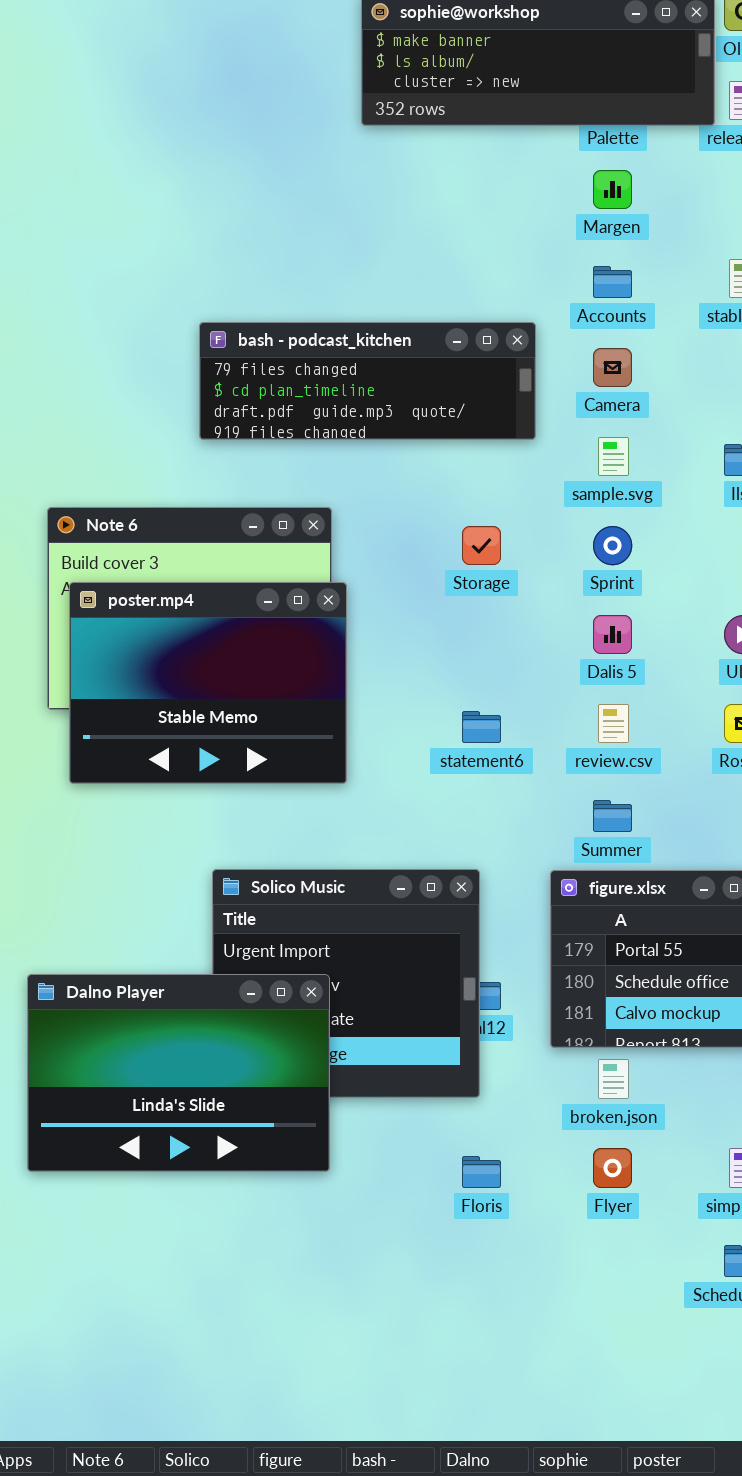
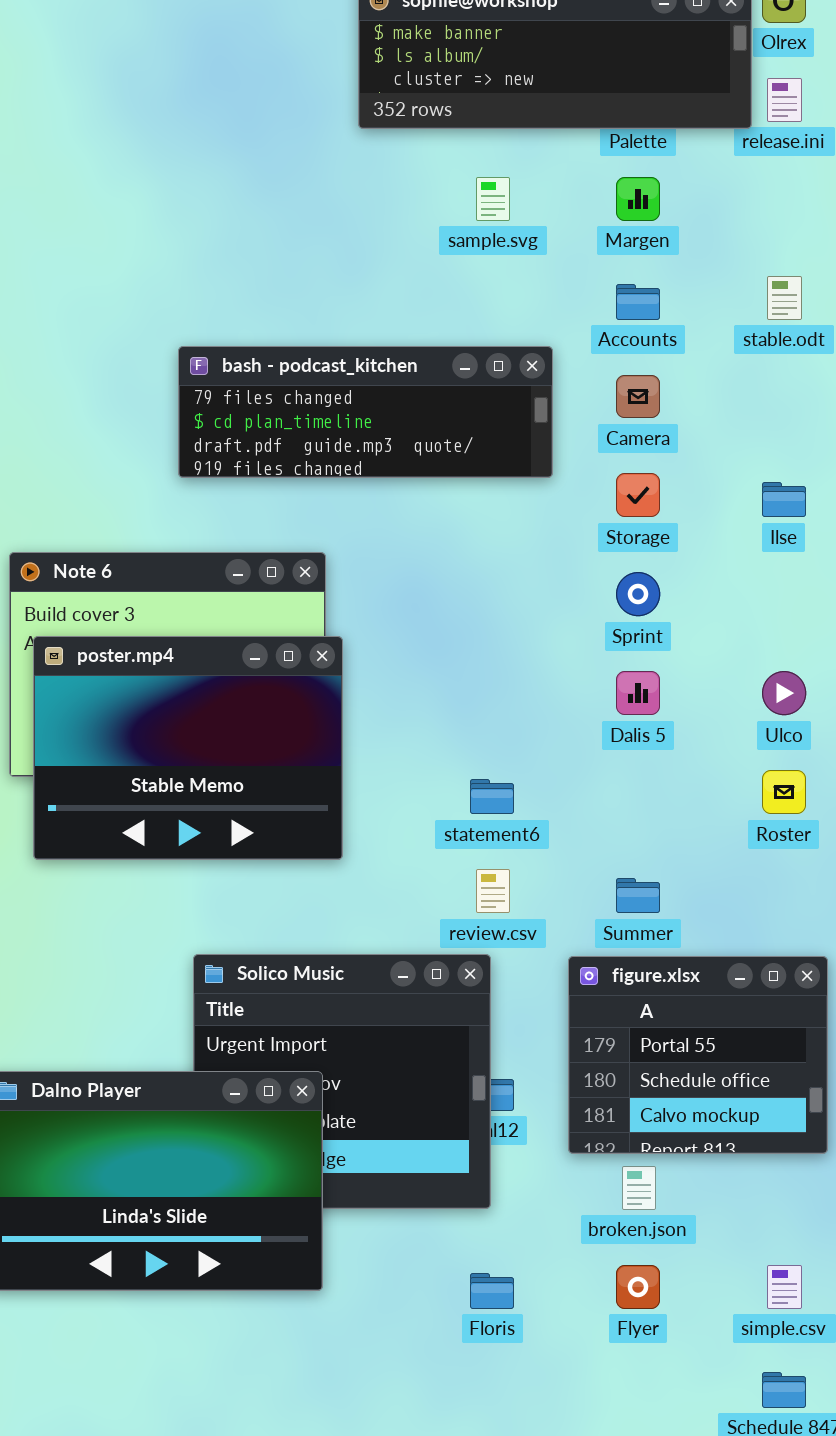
sample.svg: [598,437,629,476] -> [476,177,510,221], moved
Storage: [462,526,501,565] -> [616,473,660,517], moved
review.csv: [598,704,629,743] -> [476,869,510,913], moved

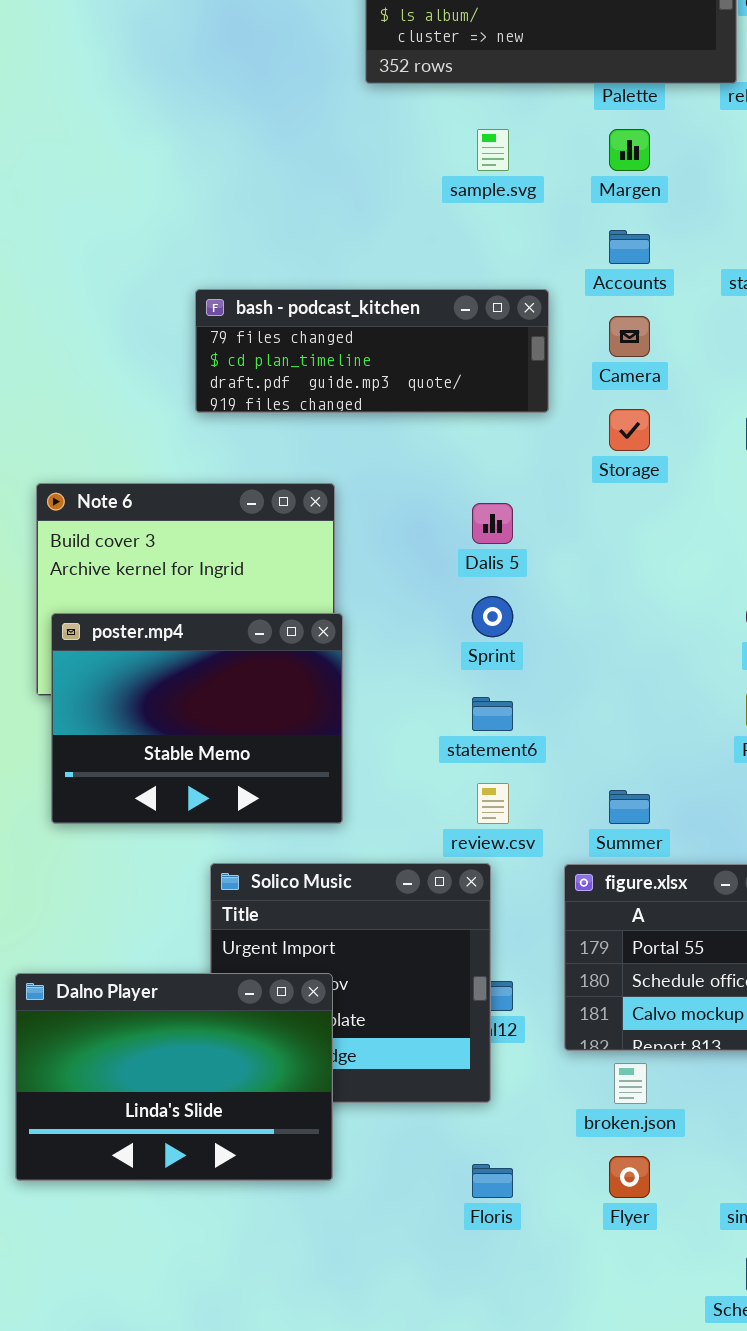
Sprint: [616,572,660,616] -> [472,596,513,637], moved
poster.mp4: [33,636,343,860] -> [51,613,343,824], moved
Dalis 5: [616,671,660,715] -> [472,503,513,544], moved

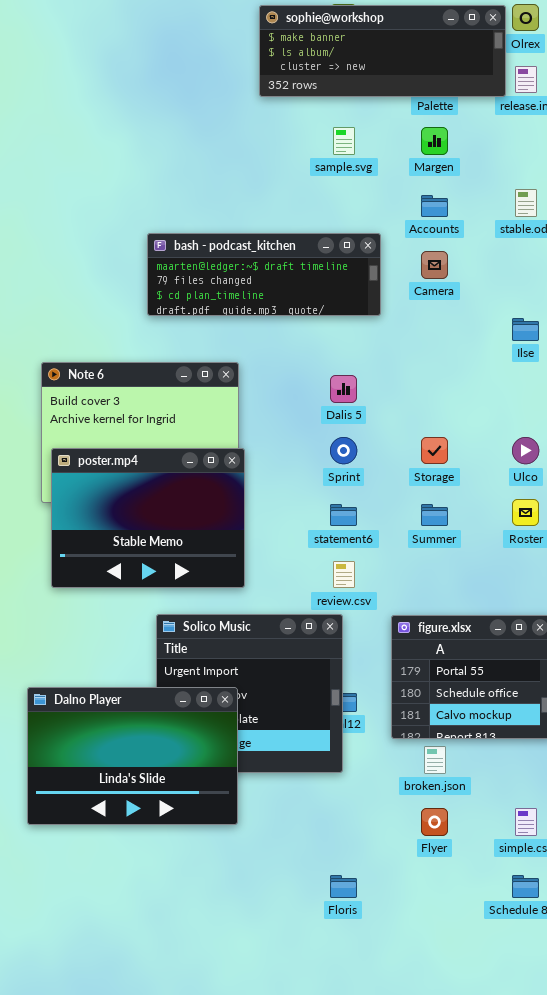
bash - podcast_kitchen: [195,289,549,413] -> [147,233,381,316], scrolled up 1 row
Storage: [609,409,650,451] -> [421,437,448,464], moved
Summer: [609,790,650,824] -> [421,504,448,526], moved
Floris: [472,1164,513,1198] -> [330,875,357,898], moved

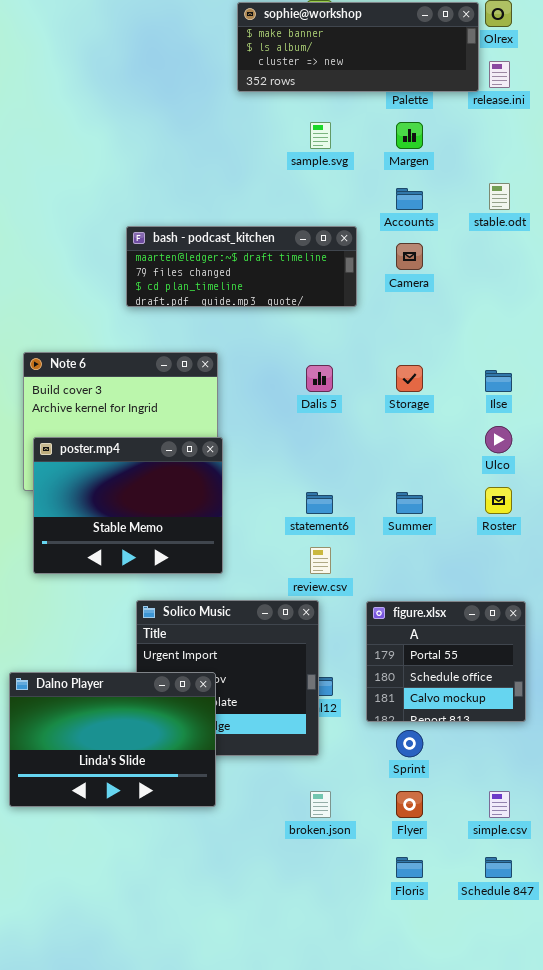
Ilse: [512,318,539,341] -> [485,370,512,392], moved
Sprint: [330,437,357,464] -> [396,730,423,757], moved
Storage: [421,437,448,464] -> [396,365,423,392], moved
broken.json: [424,746,446,774] -> [310,791,331,818], moved
Floris: [330,875,357,898] -> [396,857,423,878], moved

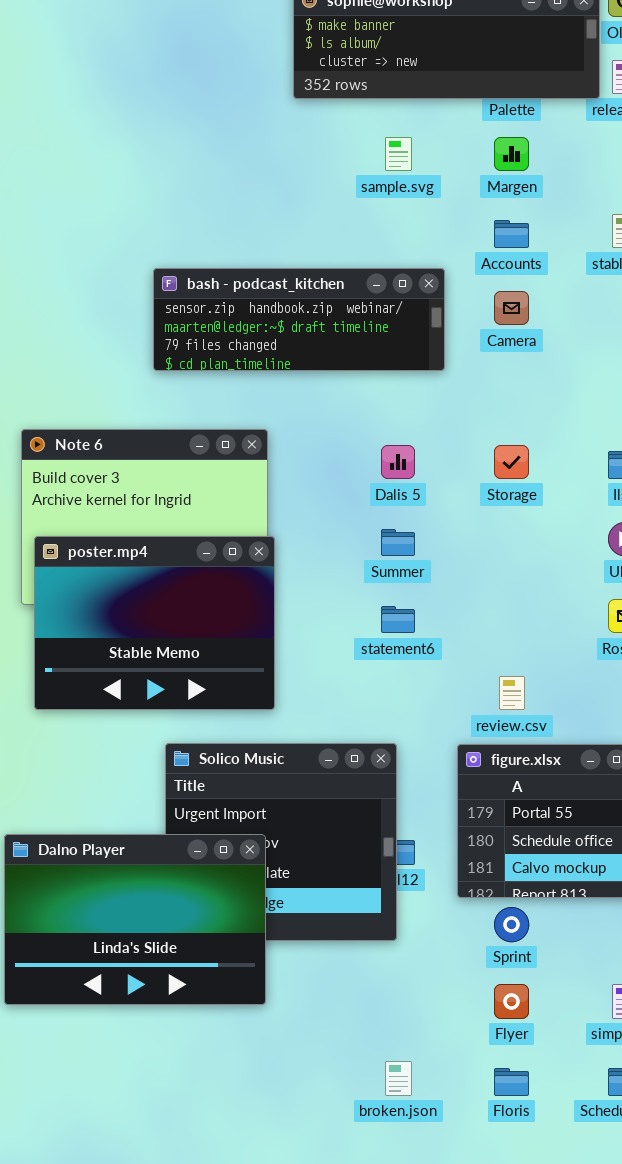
bash - podcast_kitchen: [126,226,357,307] -> [153,268,445,371], scrolled up 1 row
Summer: [396,492,423,514] -> [381,529,415,556], moved
review.csv: [310,547,331,574] -> [499,676,525,710], moved
broken.json: [310,791,331,818] -> [385,1061,412,1096], moved

